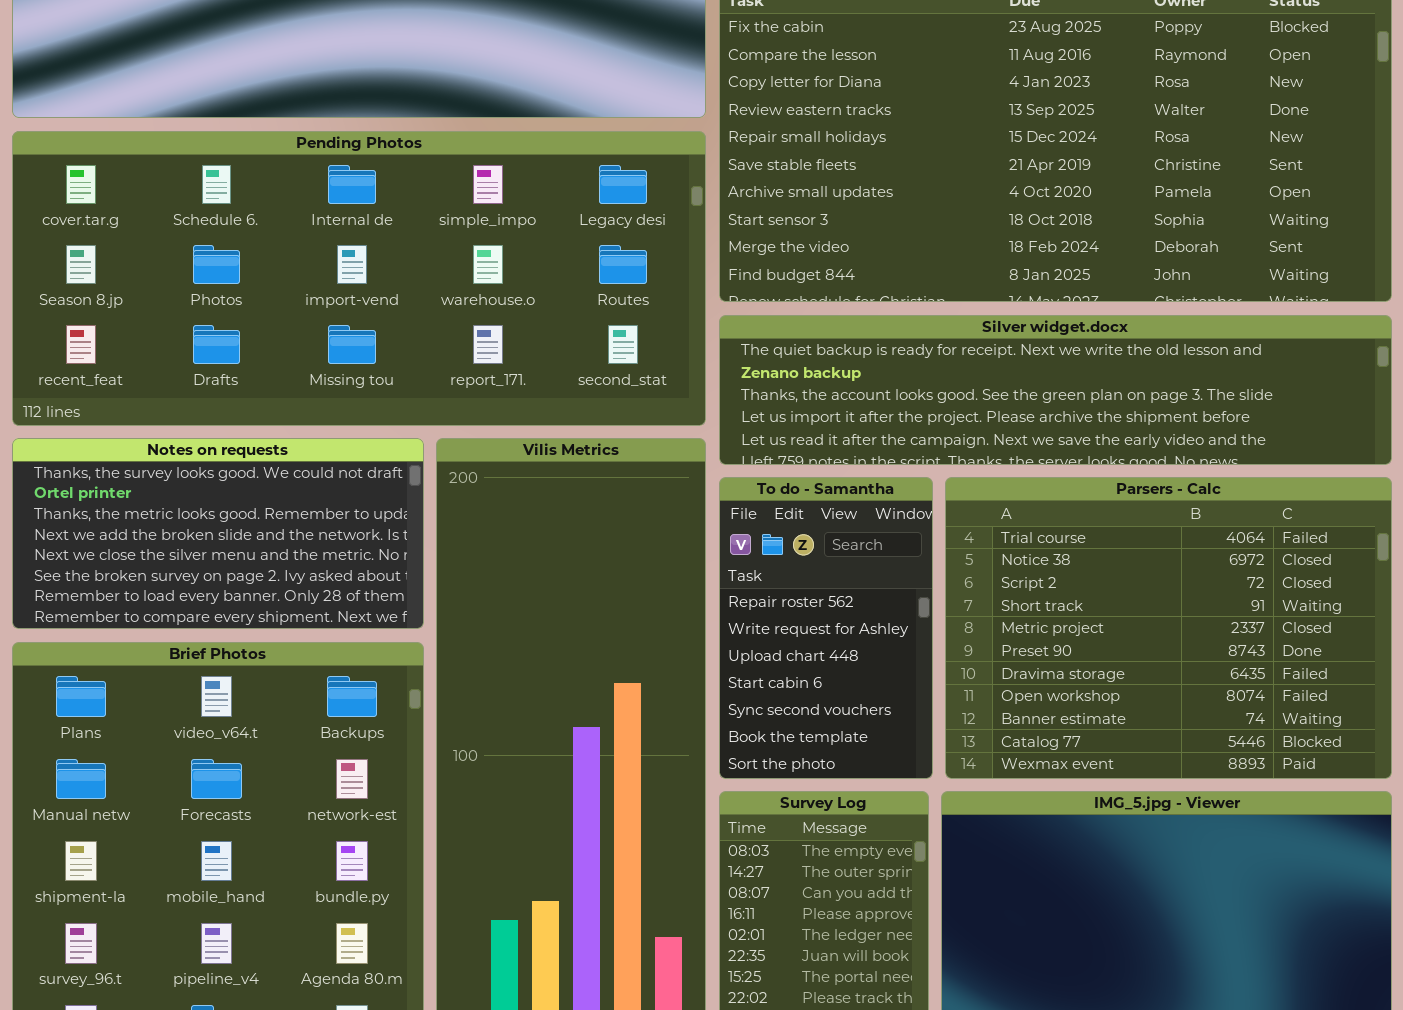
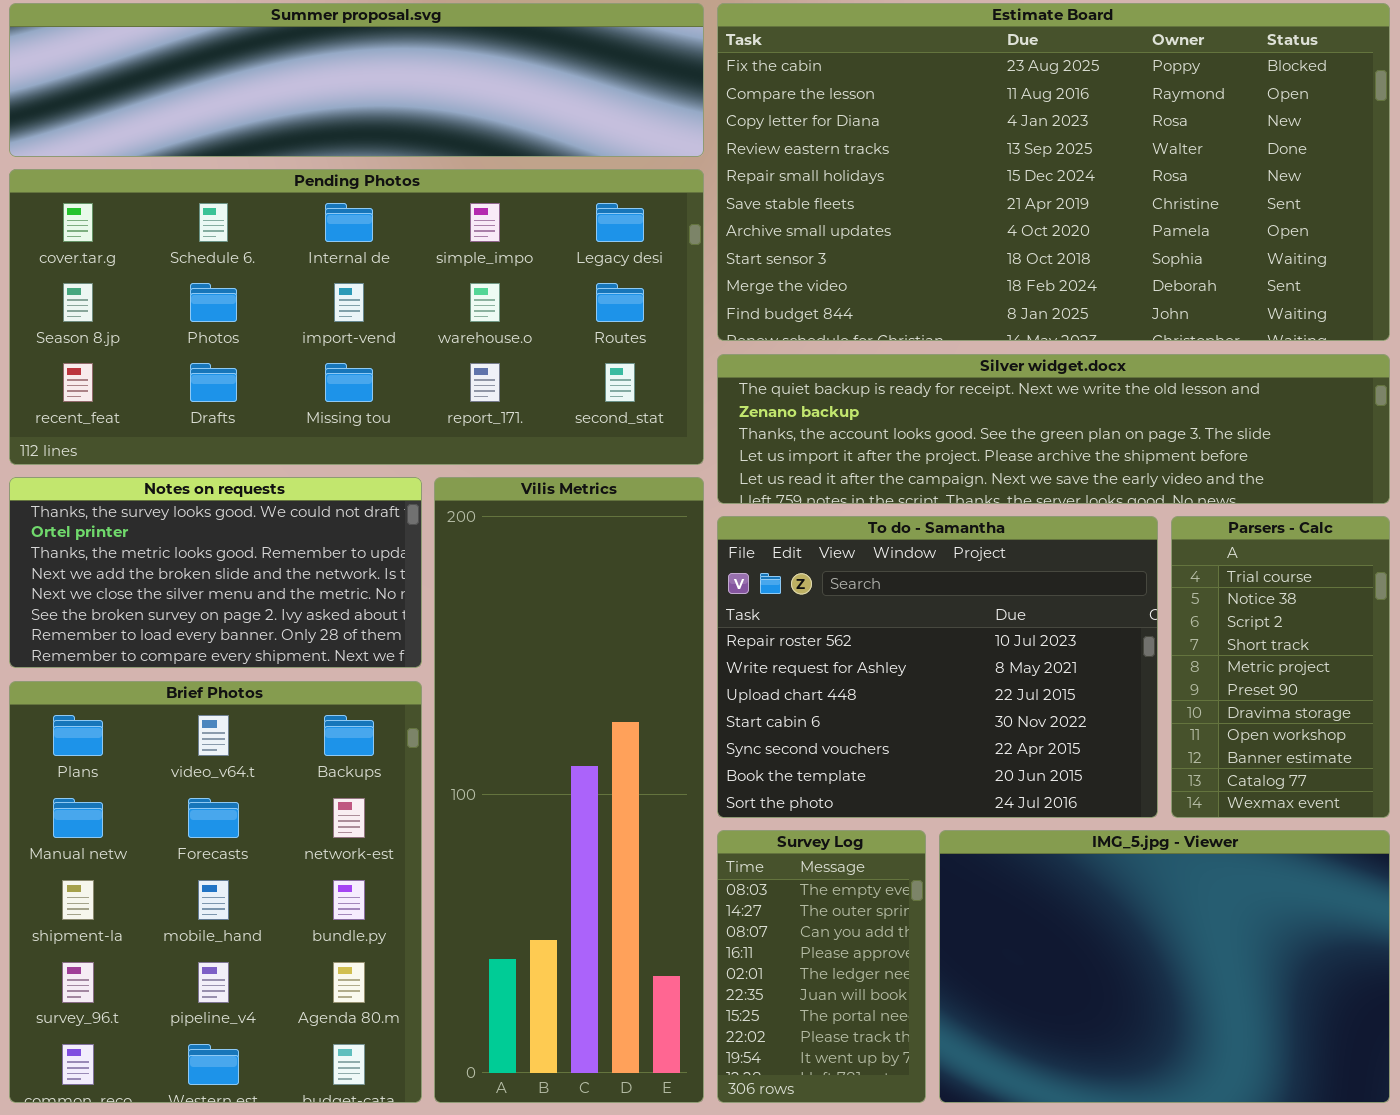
To do - Samantha: [719,477,933,779] -> [717,516,1158,818], resized
Parsers - Calc: [945,477,1392,779] -> [1171,516,1390,818], resized

